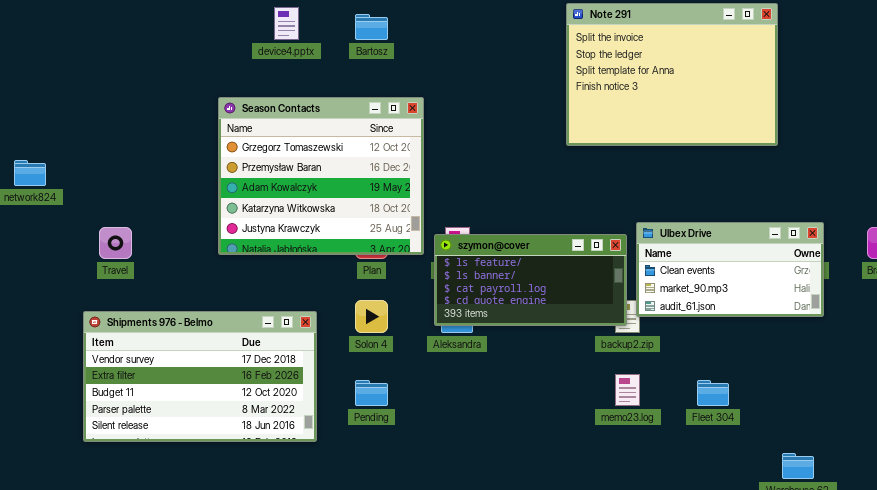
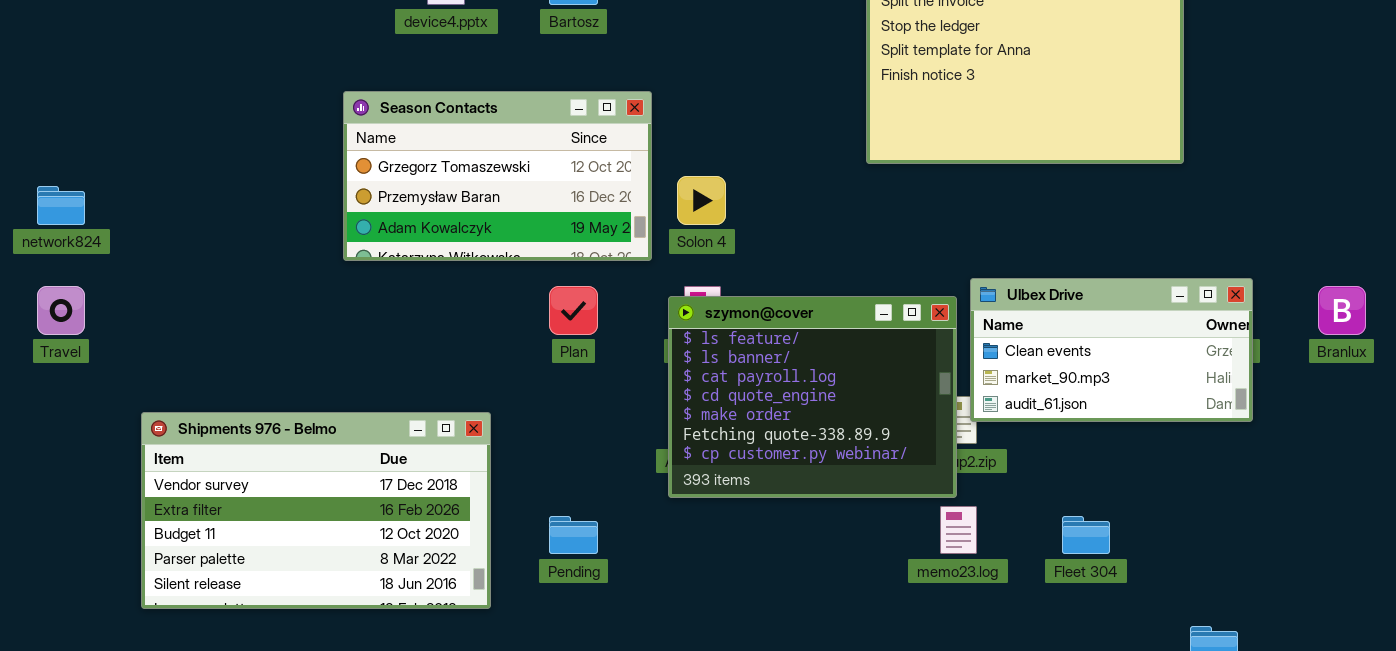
Season Contacts: [218,97,424,255] -> [343,91,652,261], resized
Travel: [99,227,132,259] -> [37,286,85,335], moved
szymon@cover: [434,234,627,326] -> [668,296,957,498], resized
Solon 4: [355,300,388,333] -> [677,176,726,225], moved

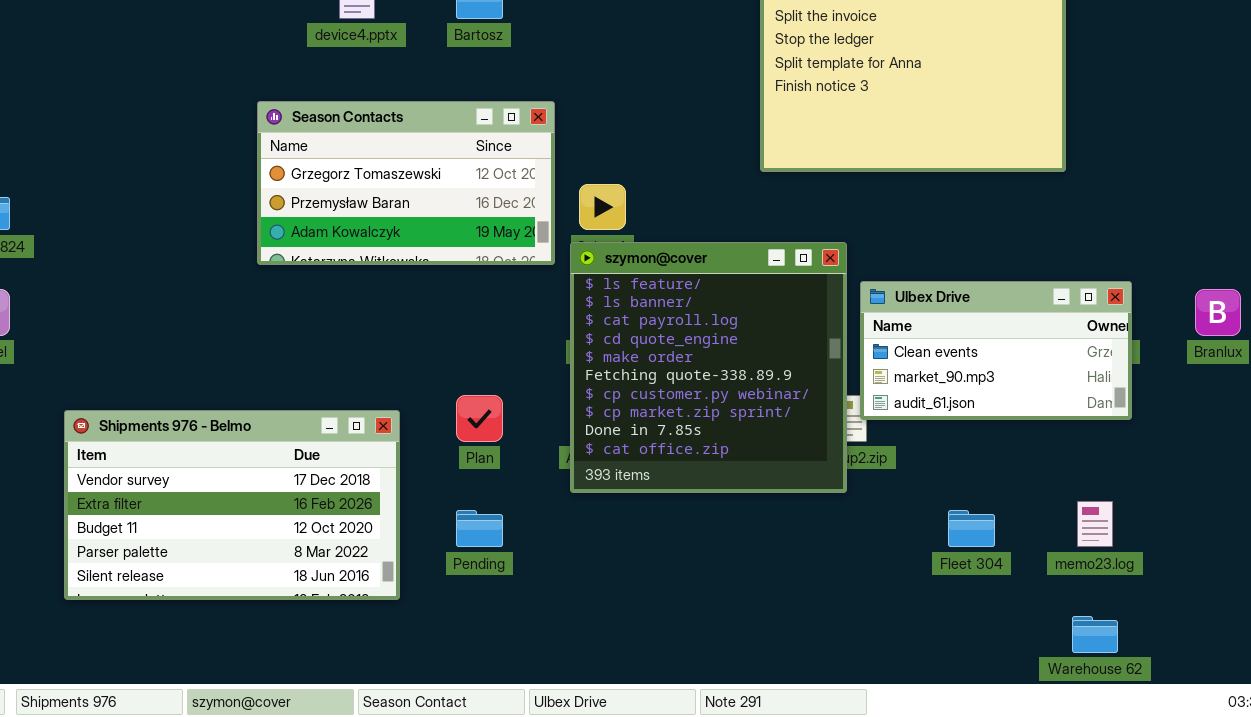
Plan: [549,286,598,335] -> [456,395,503,442], moved
szymon@cover: [668,296,957,498] -> [570,242,847,493], resized
memo23.log: [940,506,977,554] -> [1077,501,1113,547], moved

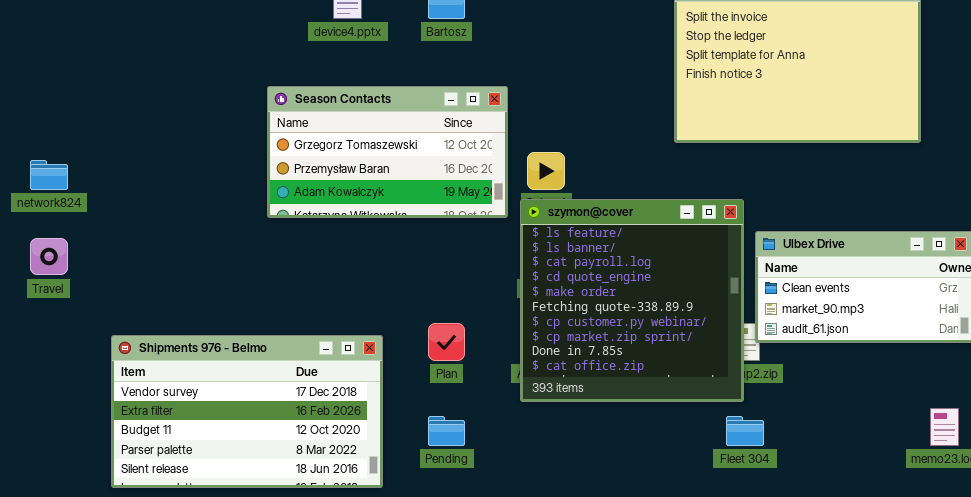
Fleet 304: [948,510,995,547] -> [726,416,764,446], moved

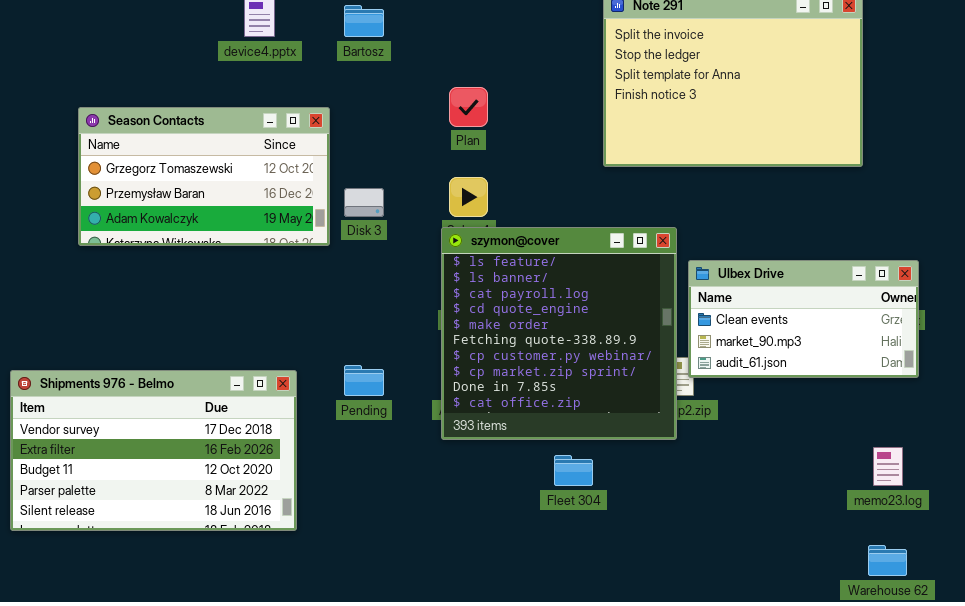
Season Contacts: [267,86,508,218] -> [78,107,330,246], moved
Plan: [428,323,465,361] -> [449,87,488,127], moved
Pending: [428,416,465,446] -> [344,365,384,396], moved
Fleet 304: [726,416,764,446] -> [554,455,593,486], moved

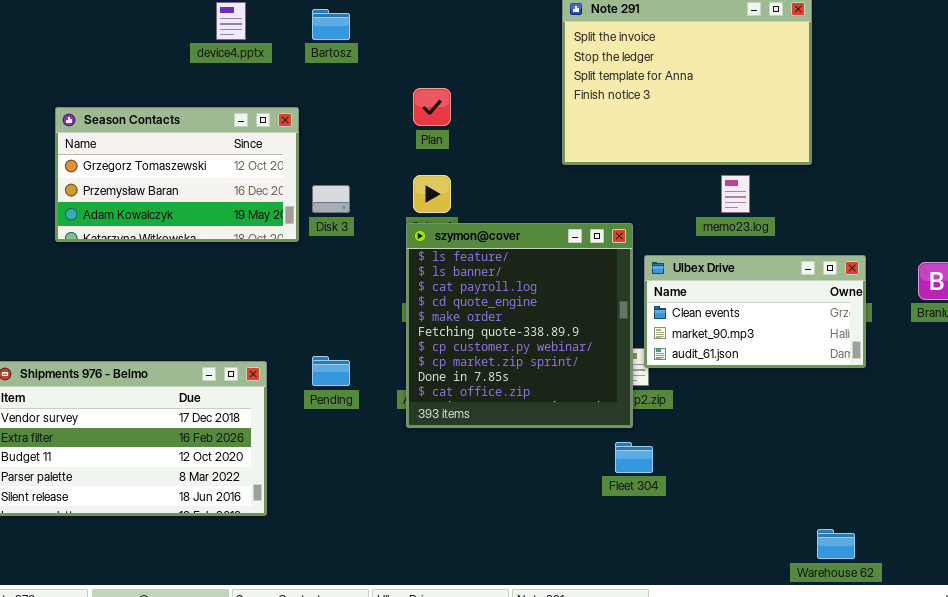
memo23.log: [873,447,903,486] -> [721,175,750,213], moved
Fleet 304: [554,455,593,486] -> [615,442,653,473], moved

